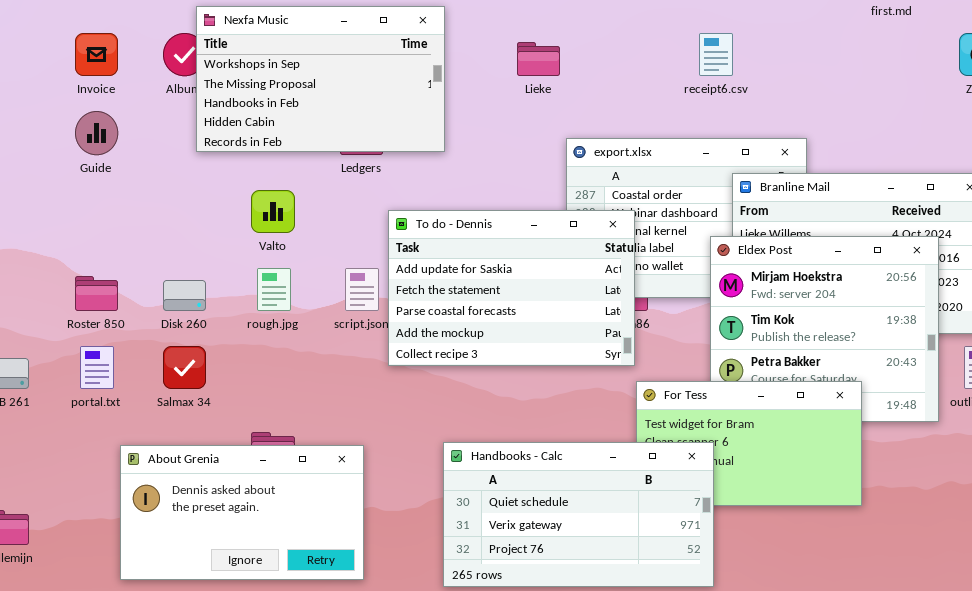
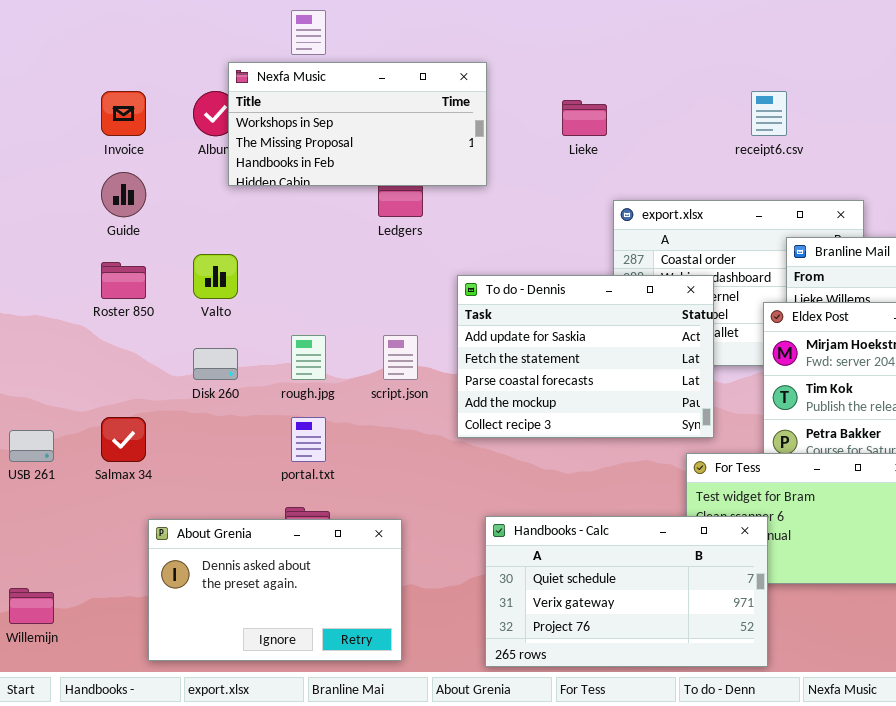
Nexfa Music: [196,6,445,152] -> [228,62,487,186], resized
Valto: [251,190,295,233] -> [193,254,238,299], moved
To do - Dennis: [388,210,635,366] -> [457,275,714,438], moved
Roster 850: [75,276,118,311] -> [101,262,146,299], moved
portal.txt: [80,346,114,389] -> [291,417,326,462], moved
Salmax 34: [163,346,206,389] -> [101,417,146,462], moved

